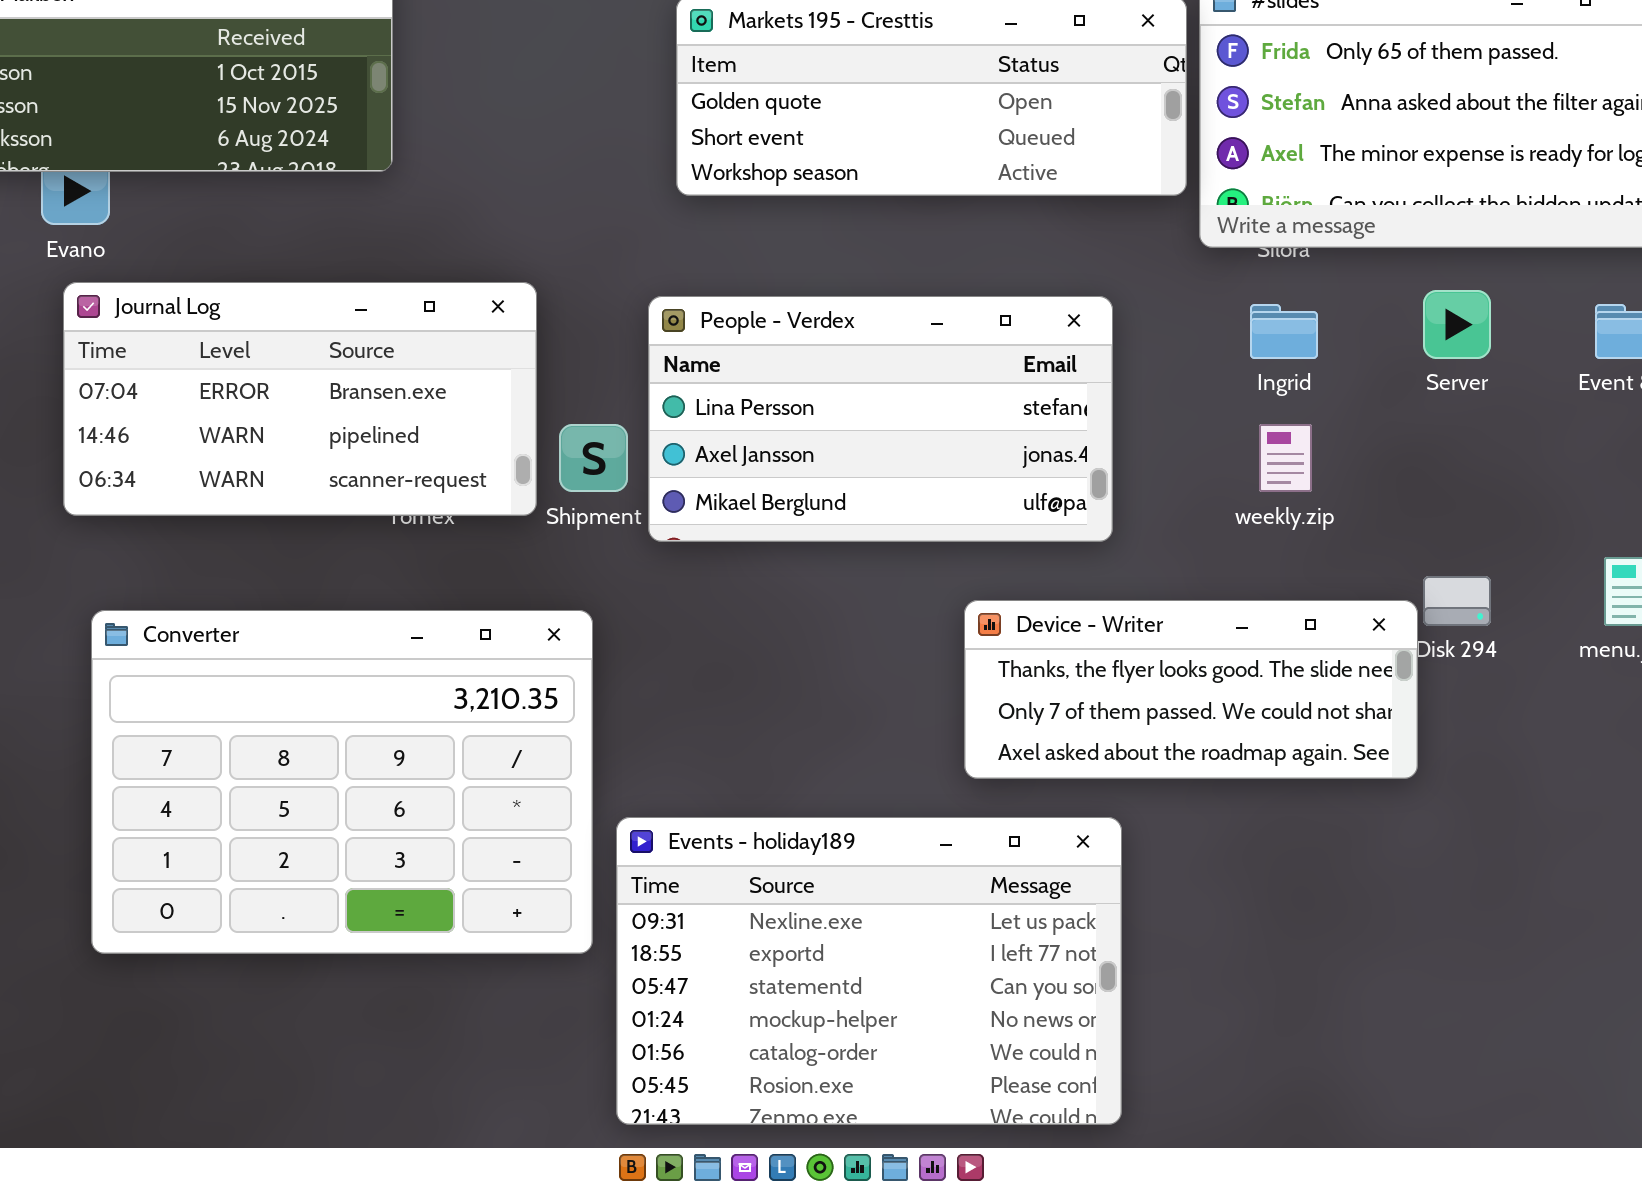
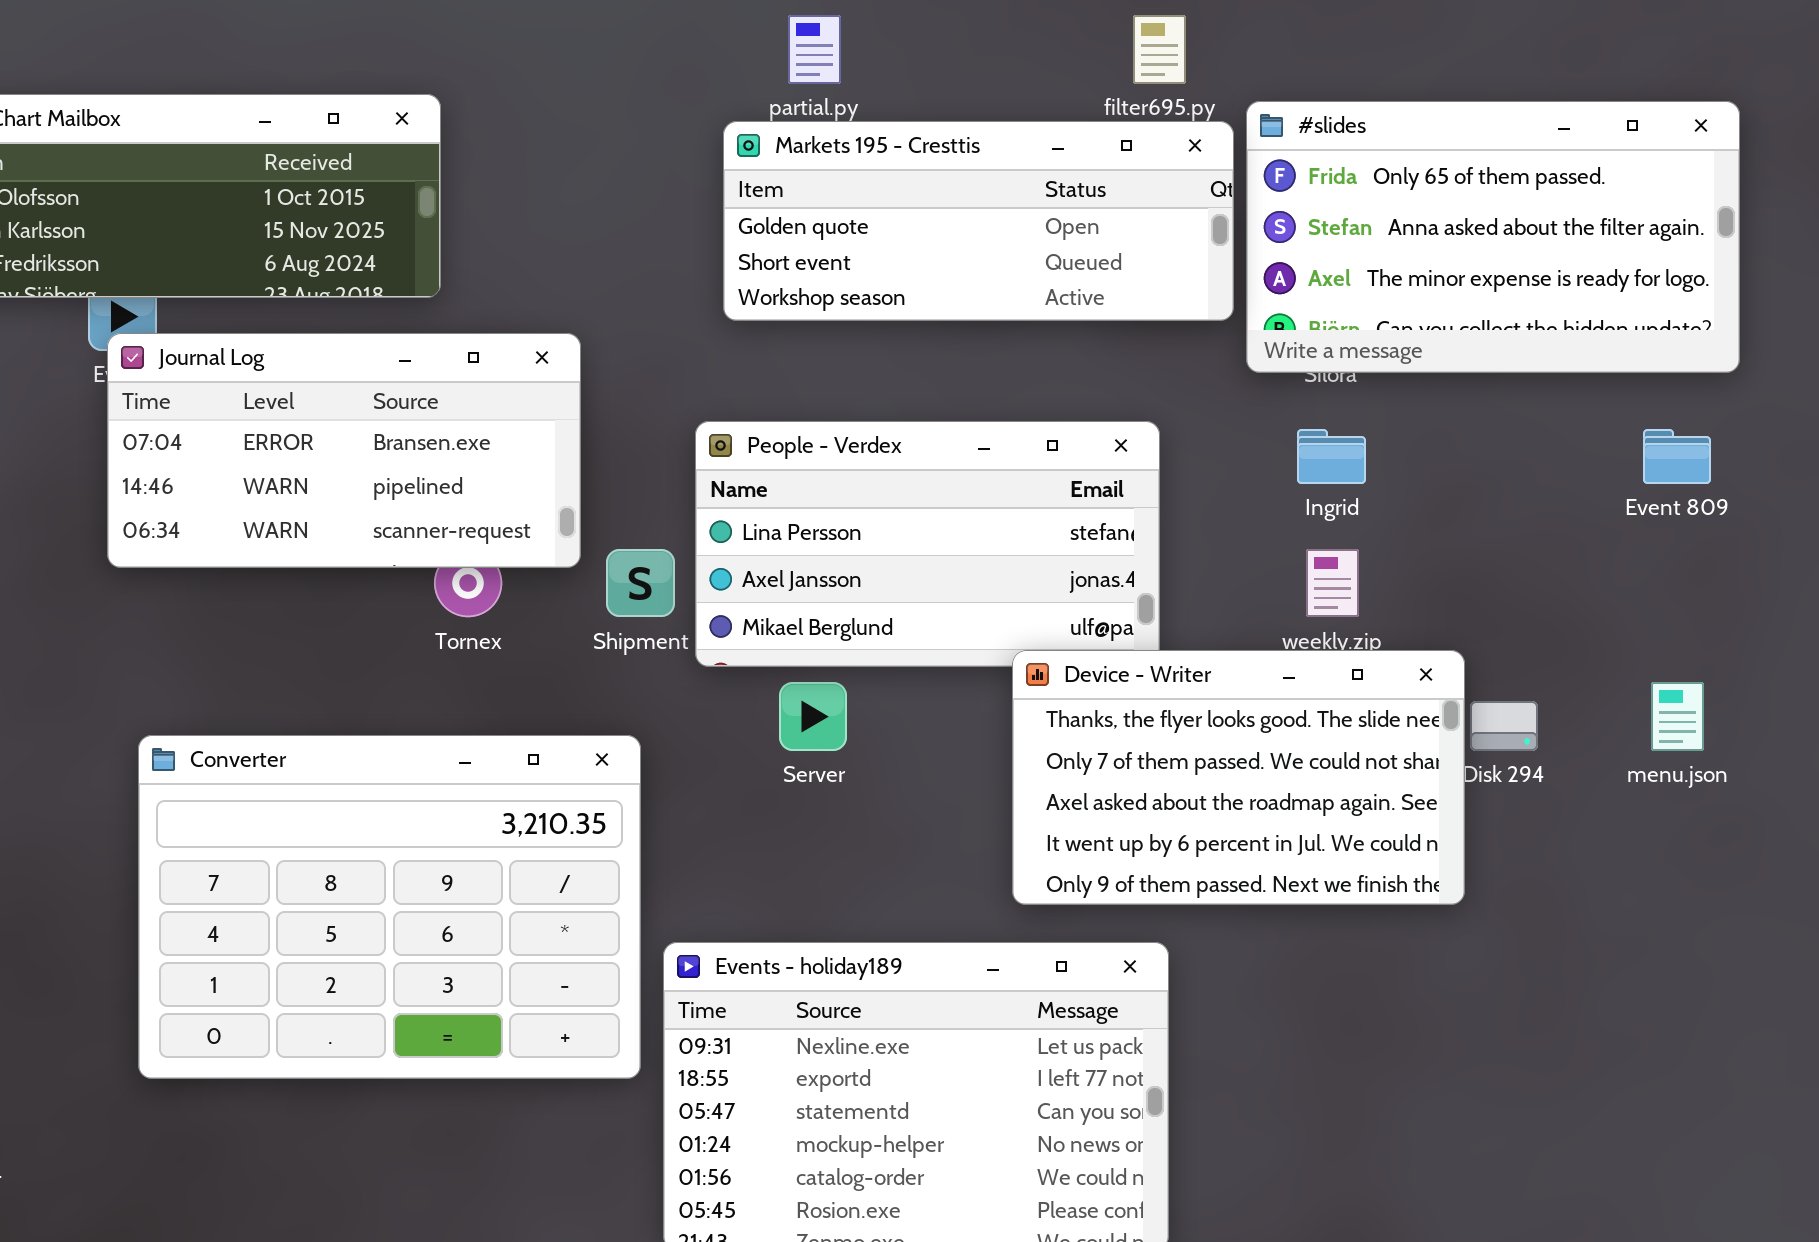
Journal Log: [63,282,537,516] -> [107,333,581,568], moved
Server: [1423,290,1491,359] -> [779,682,847,751], moved
Device - Writer: [964,600,1418,779] -> [1012,650,1465,905], resized

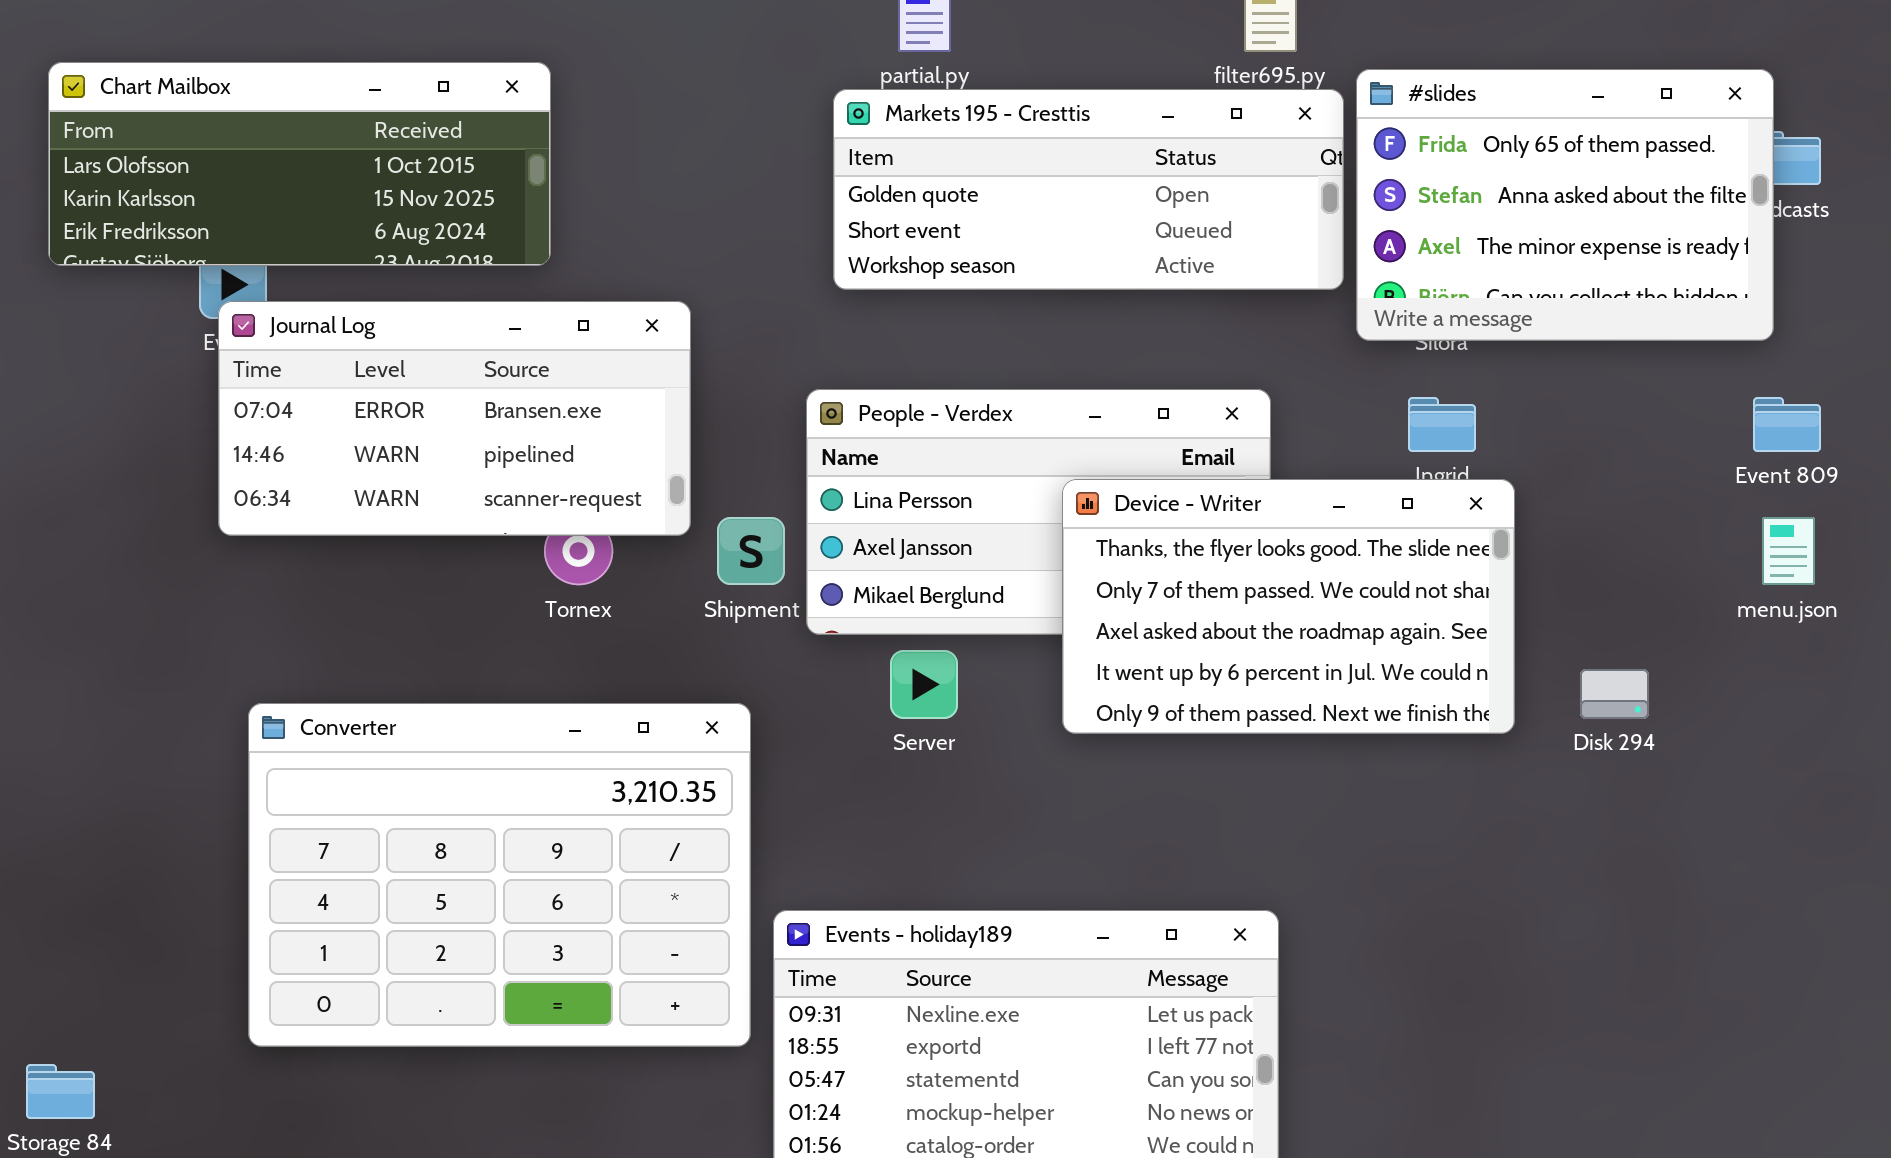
#slides: [1246,101,1740,373] -> [1356,69,1774,341], resized
Device - Writer: [1012,650,1465,905] -> [1062,479,1515,734], moved
menu.json: [1651,682,1704,751] -> [1762,517,1815,585], moved

